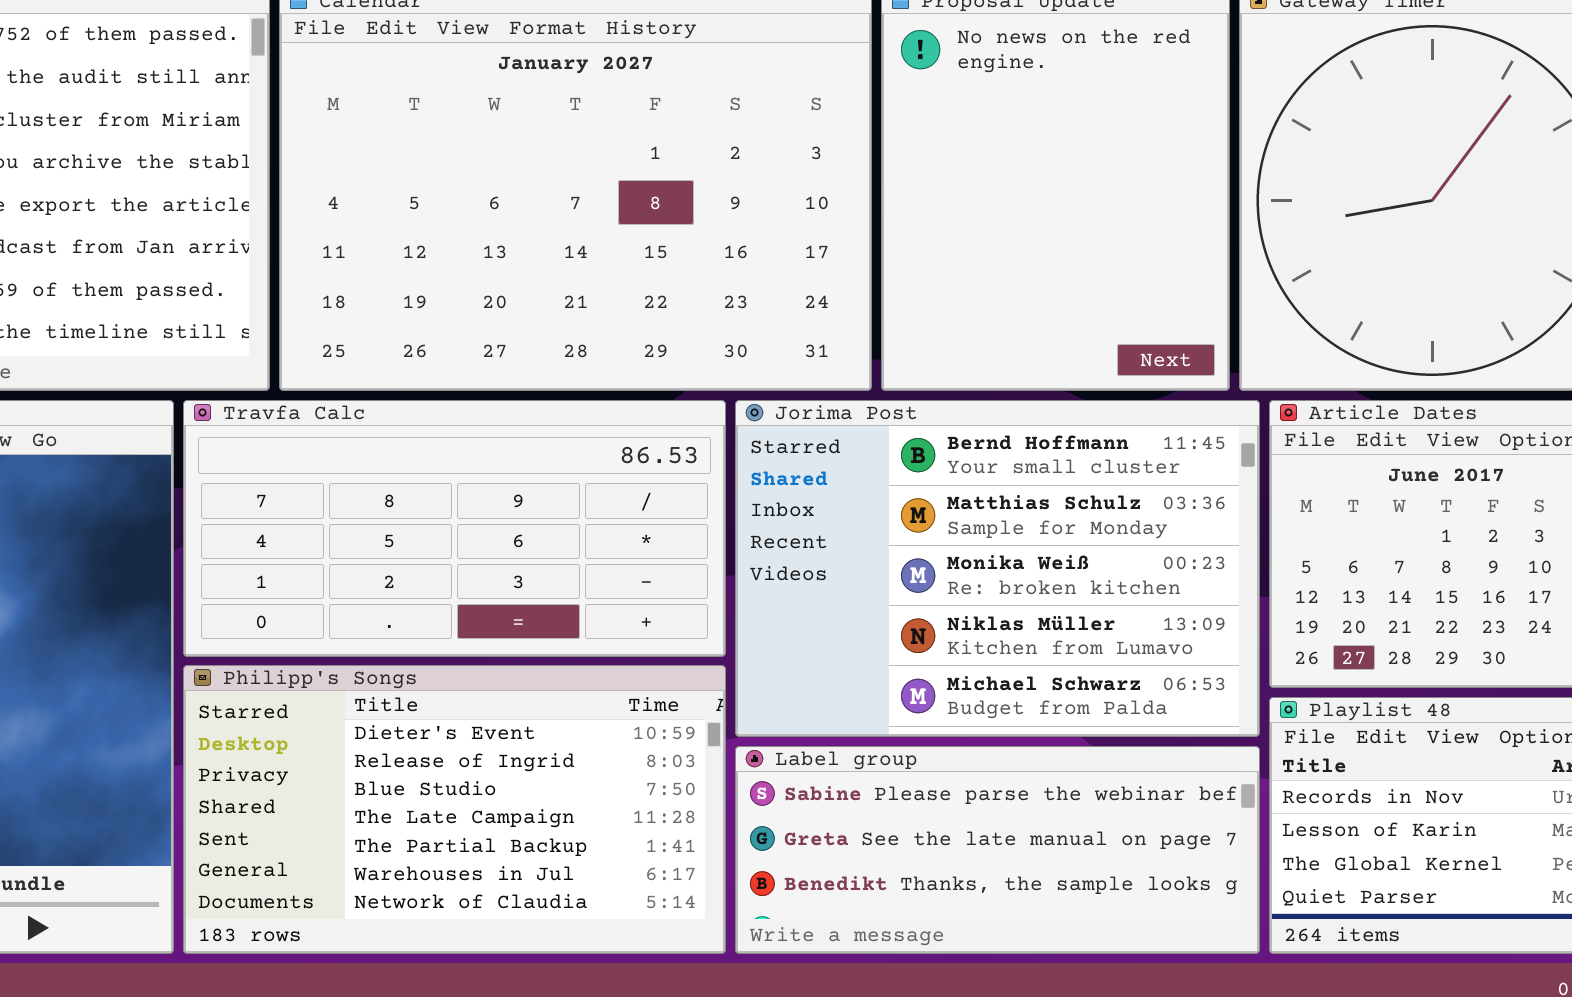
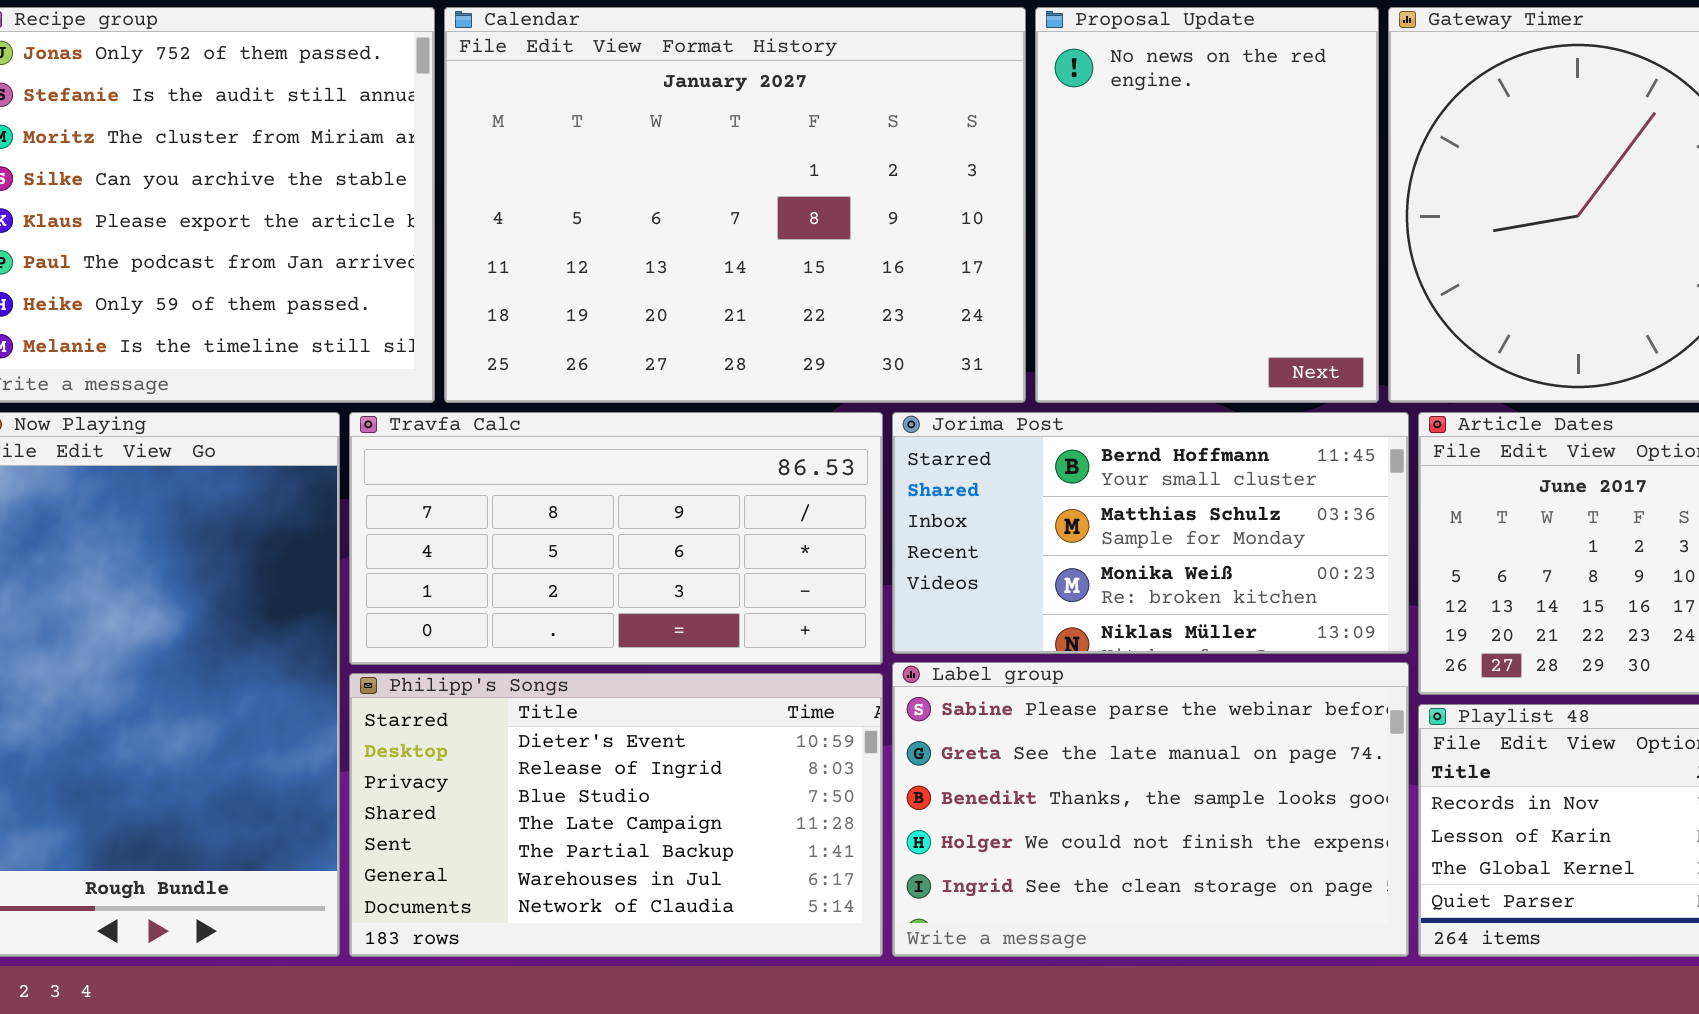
Jorima Post: [735,400,1260,737] -> [892,412,1409,654], resized
Label group: [735,746,1260,954] -> [892,662,1409,957], resized

